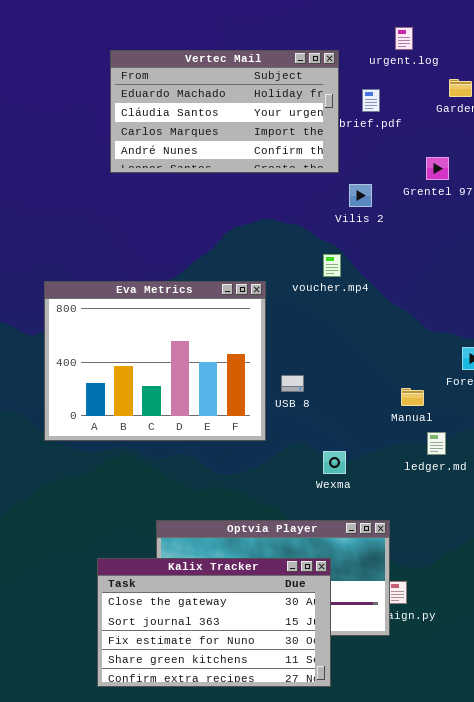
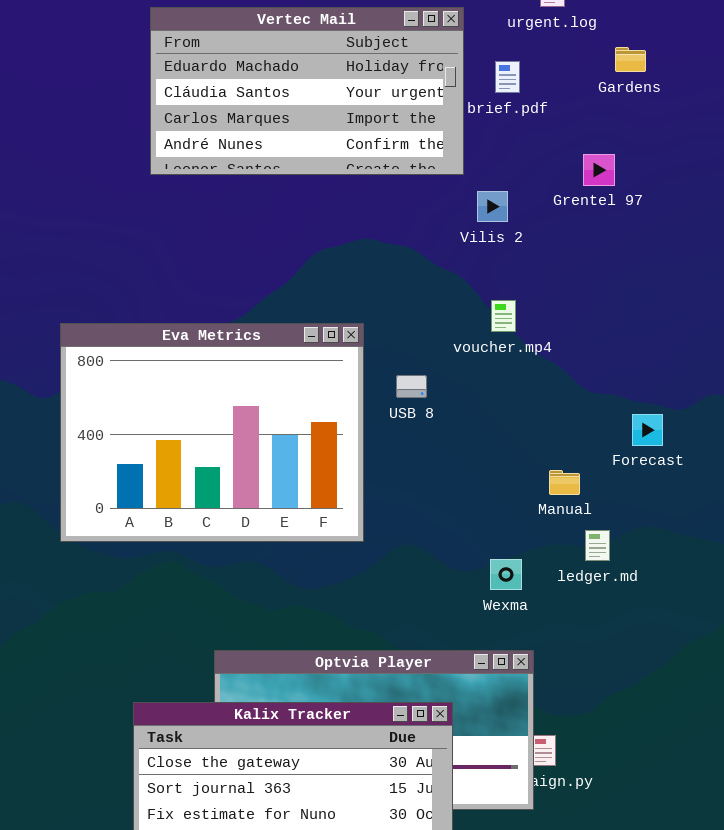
voucher.mp4: [323,254,341,277] -> [491,300,516,332], moved
USB 8: [281,375,304,392] -> [396,375,427,398], moved
Wexma: [323,451,346,474] -> [490,559,522,590], moved

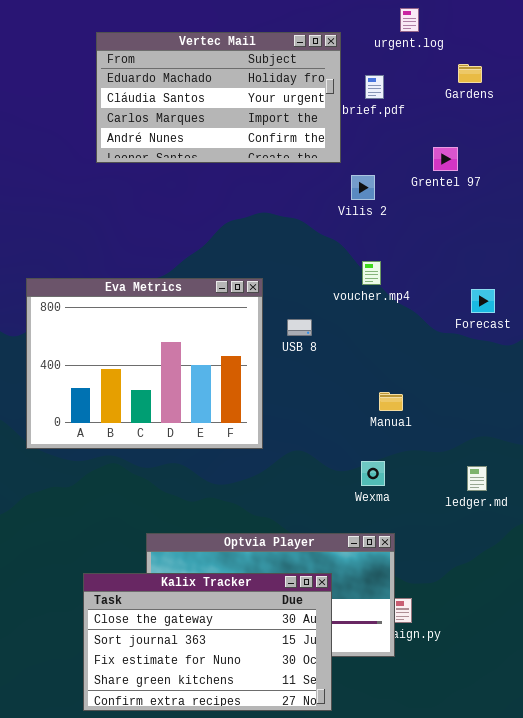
Forecast: [632,414,663,446] -> [471,289,495,313], moved
Manual: [549,470,580,495] -> [379,392,403,411], moved
ledger.md: [585,530,610,561] -> [467,466,487,491], moved

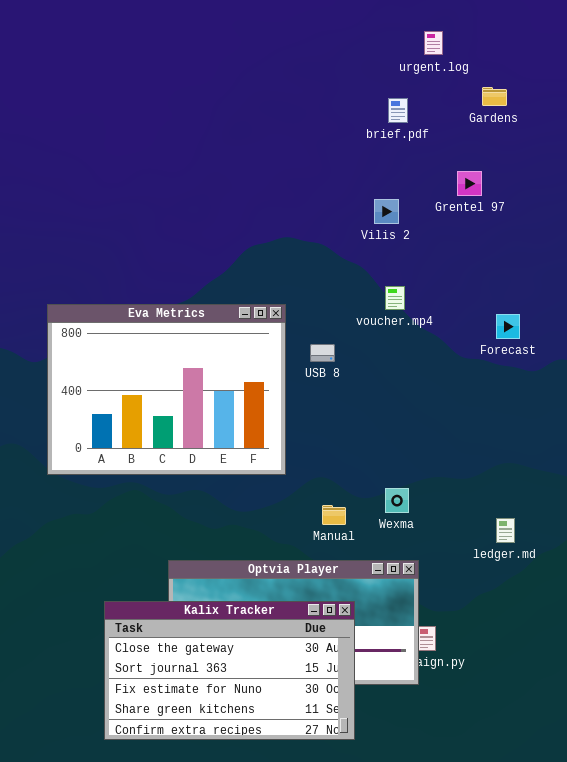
Vertec Mail: [96,32,341,163] -> none, closed
Manual: [379,392,403,411] -> [322,505,346,525], moved
ledger.md: [467,466,487,491] -> [496,518,515,543], moved

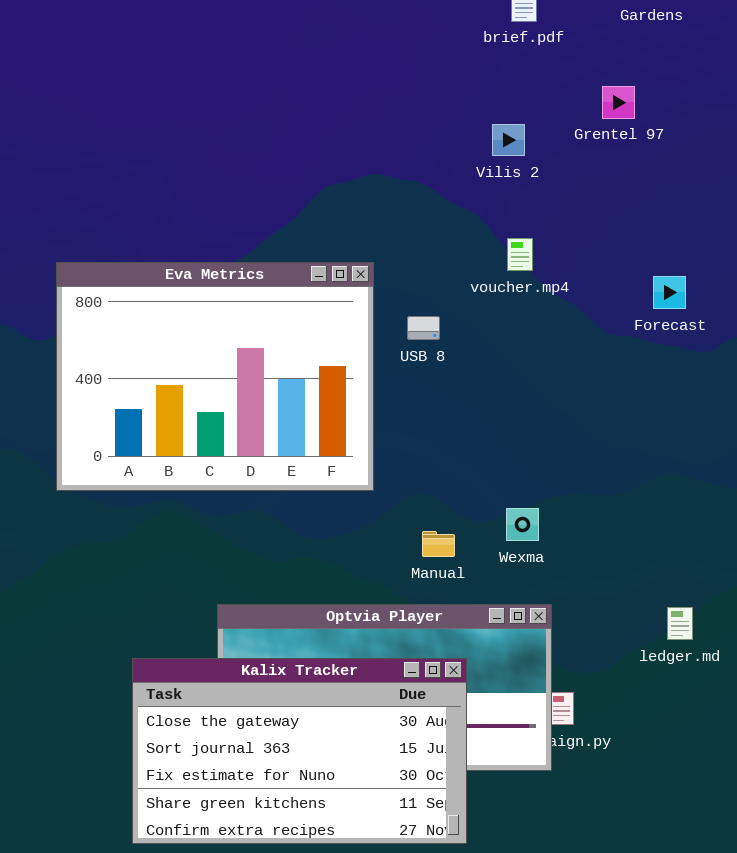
ledger.md: [496,518,515,543] -> [667,607,693,640], moved

